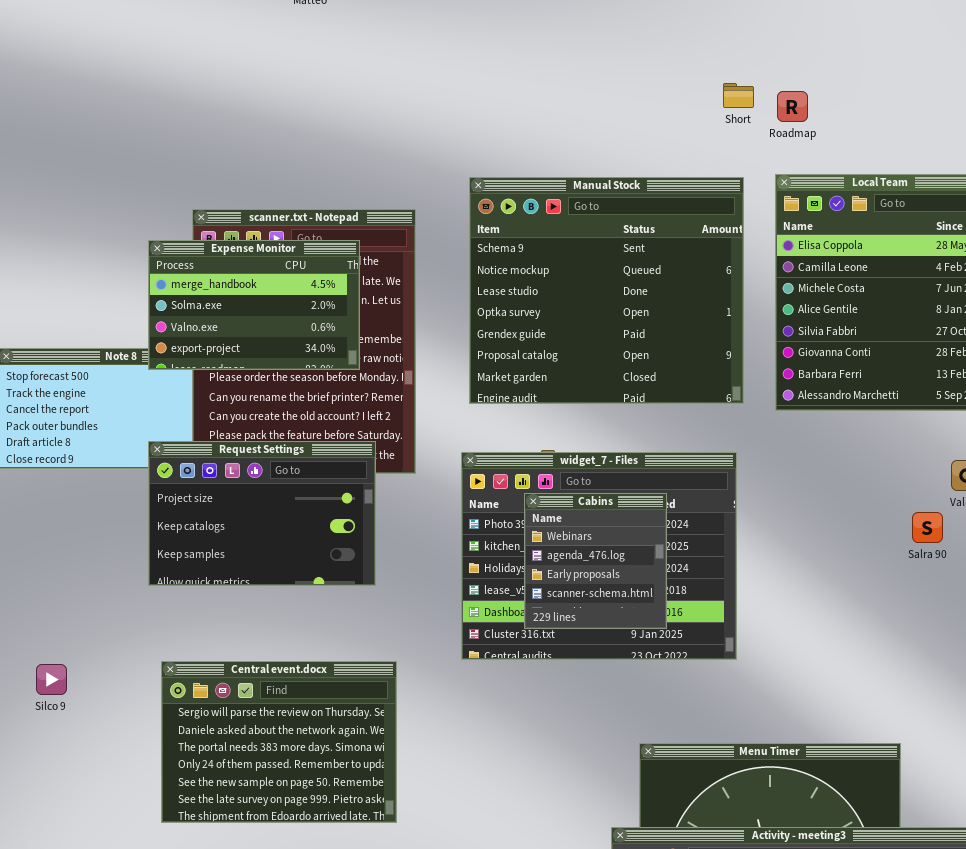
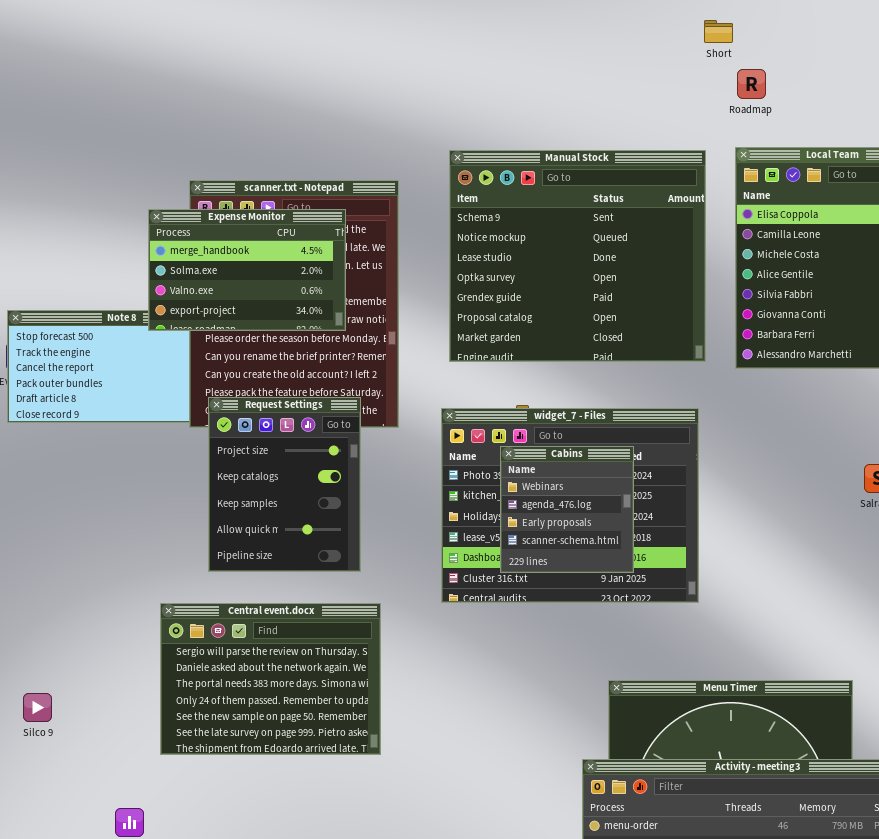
Short: [723,83,754,108] -> [704,20,733,43], moved
Request Settings: [148,441,376,586] -> [208,397,361,572], resized
Silco 9: [36,664,67,695] -> [23,693,52,722], moved

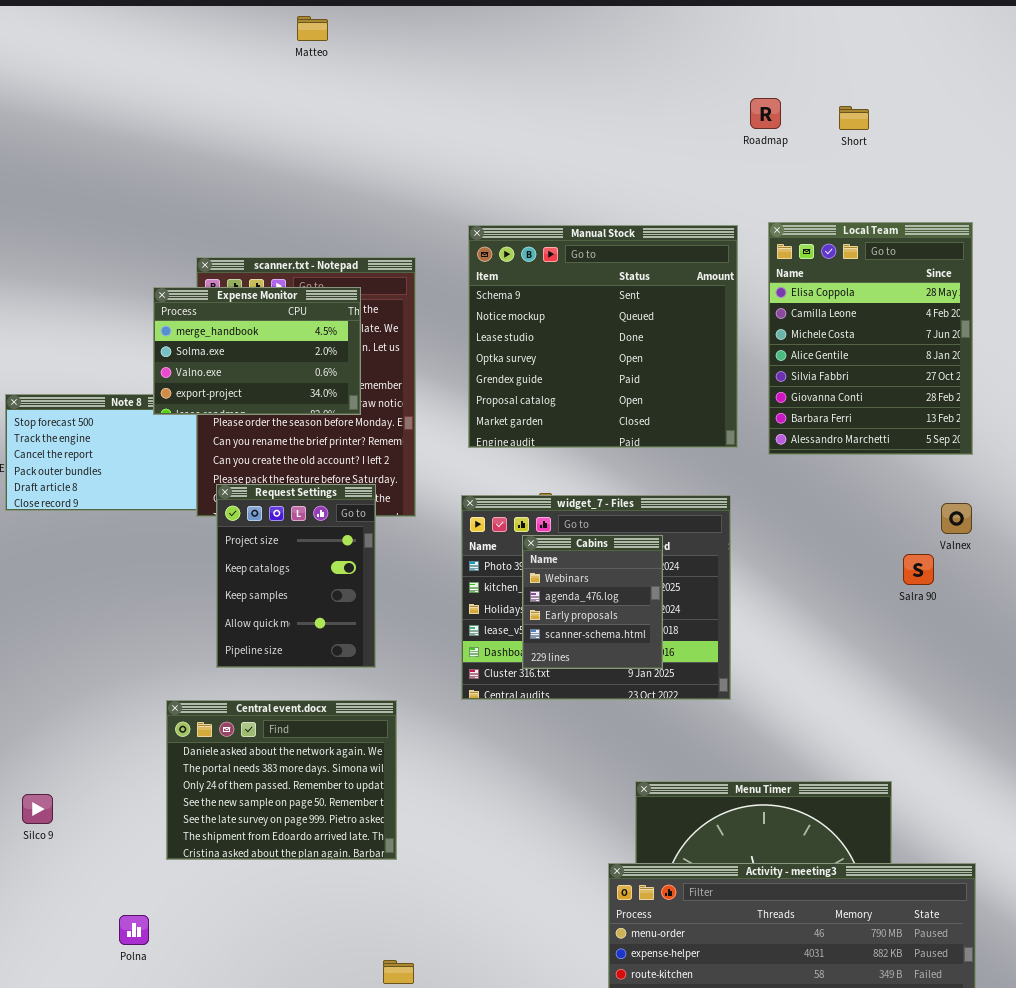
Short: [704,20,733,43] -> [839,106,869,130], moved
Roadmap: [737,69,766,99] -> [750,98,781,129], moved
Central event.docx: [160,603,381,755] -> [166,700,397,860], scrolled down 1 row

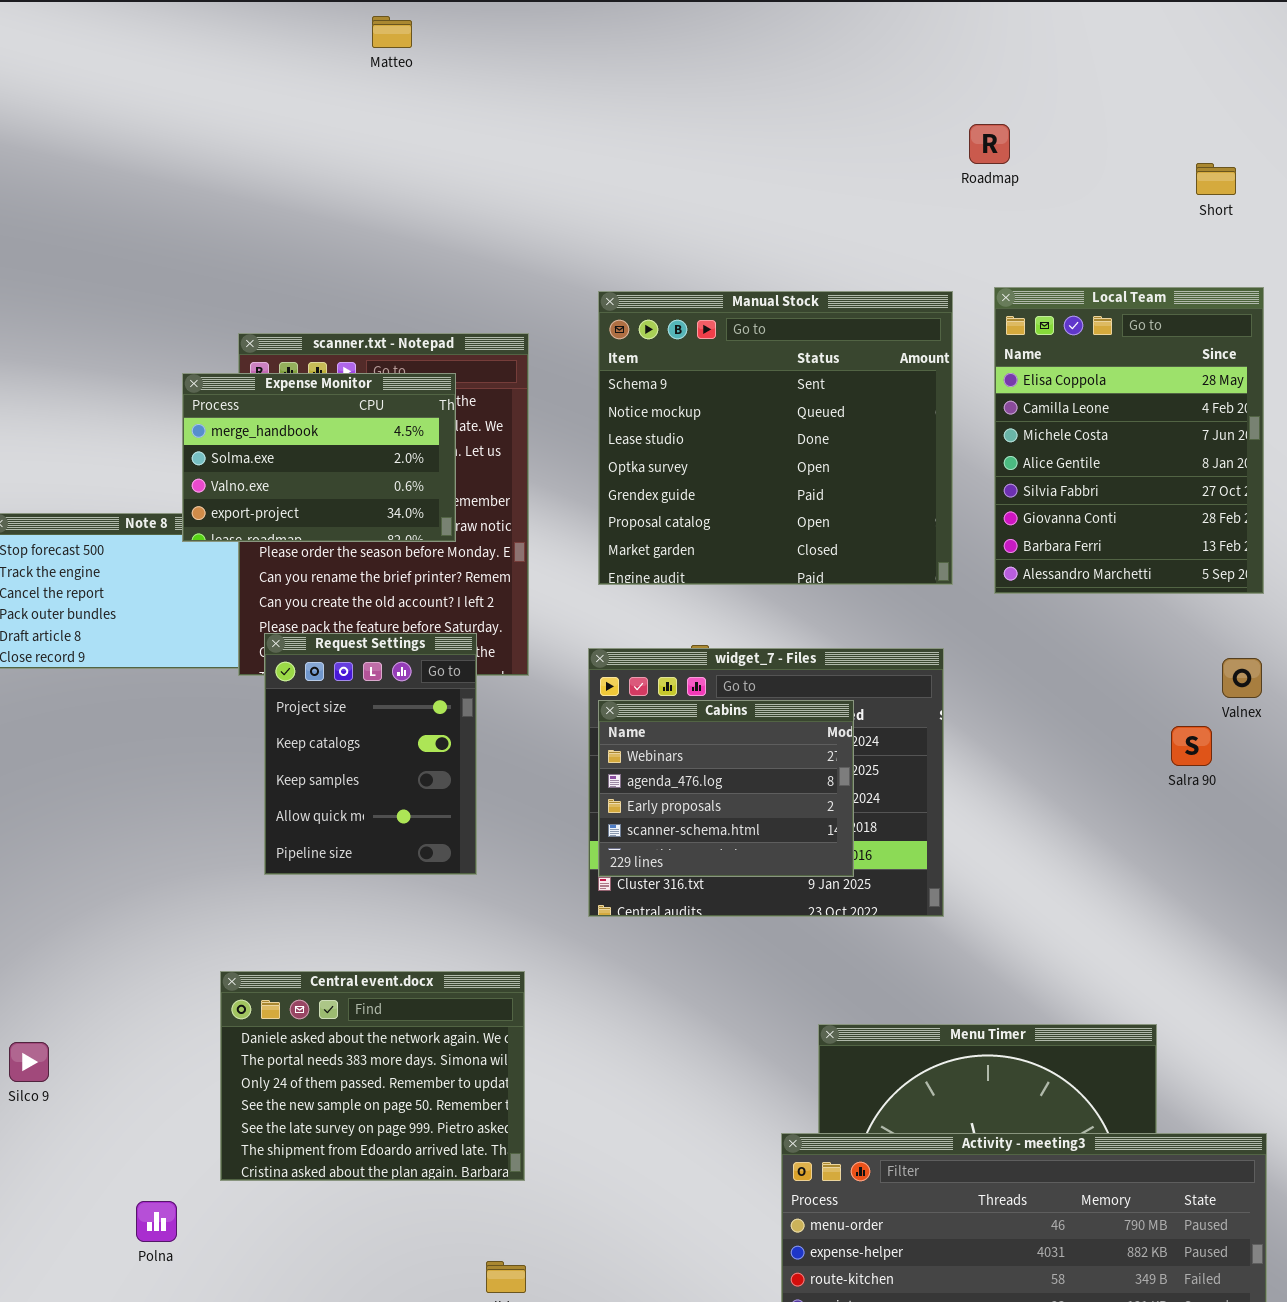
Short: [839,106,869,130] -> [1196,163,1236,195], moved
Cabins: [522,535,663,669] -> [598,700,854,877], resized
Central event.docx: [166,700,397,860] -> [220,971,525,1181], moved

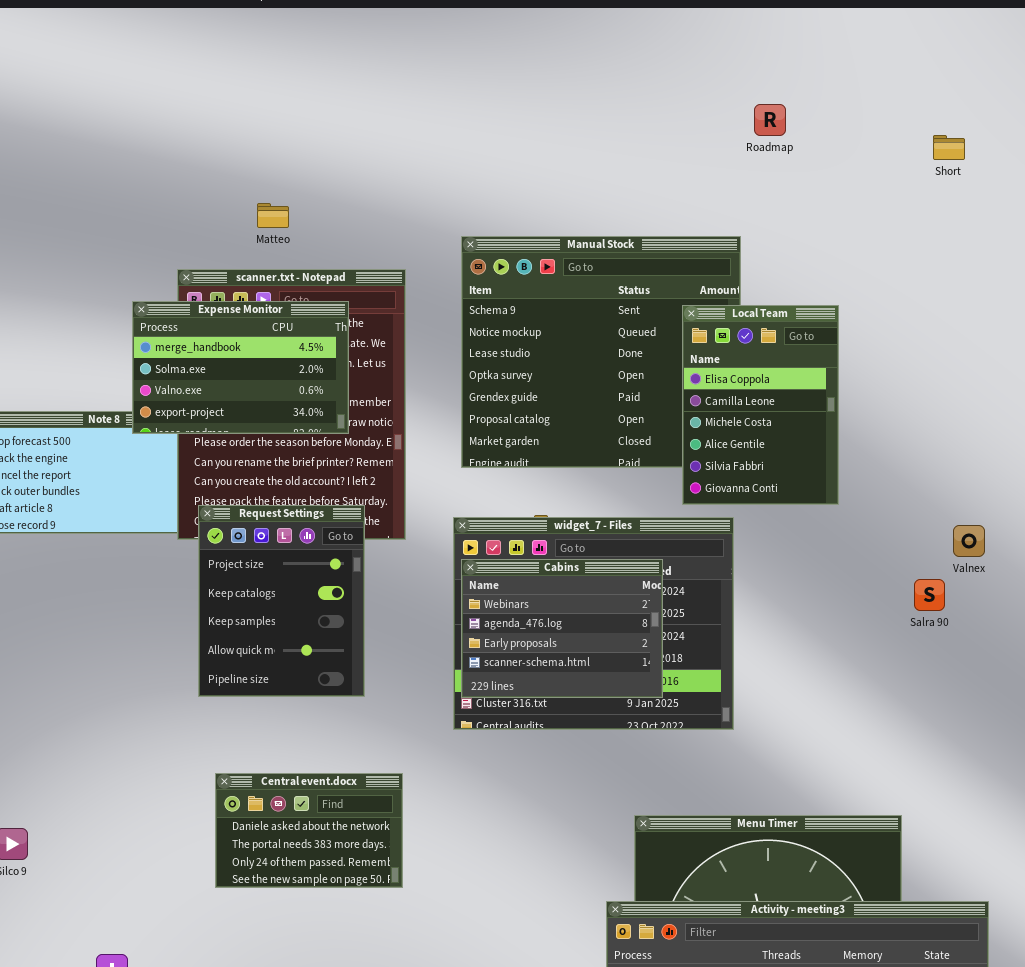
Matteo: [372,16,412,48] -> [257,203,289,228], moved
Local Team: [994,287,1264,594] -> [682,305,839,505], moved, resized
Central event.docx: [220,971,525,1181] -> [215,773,403,888], resized

